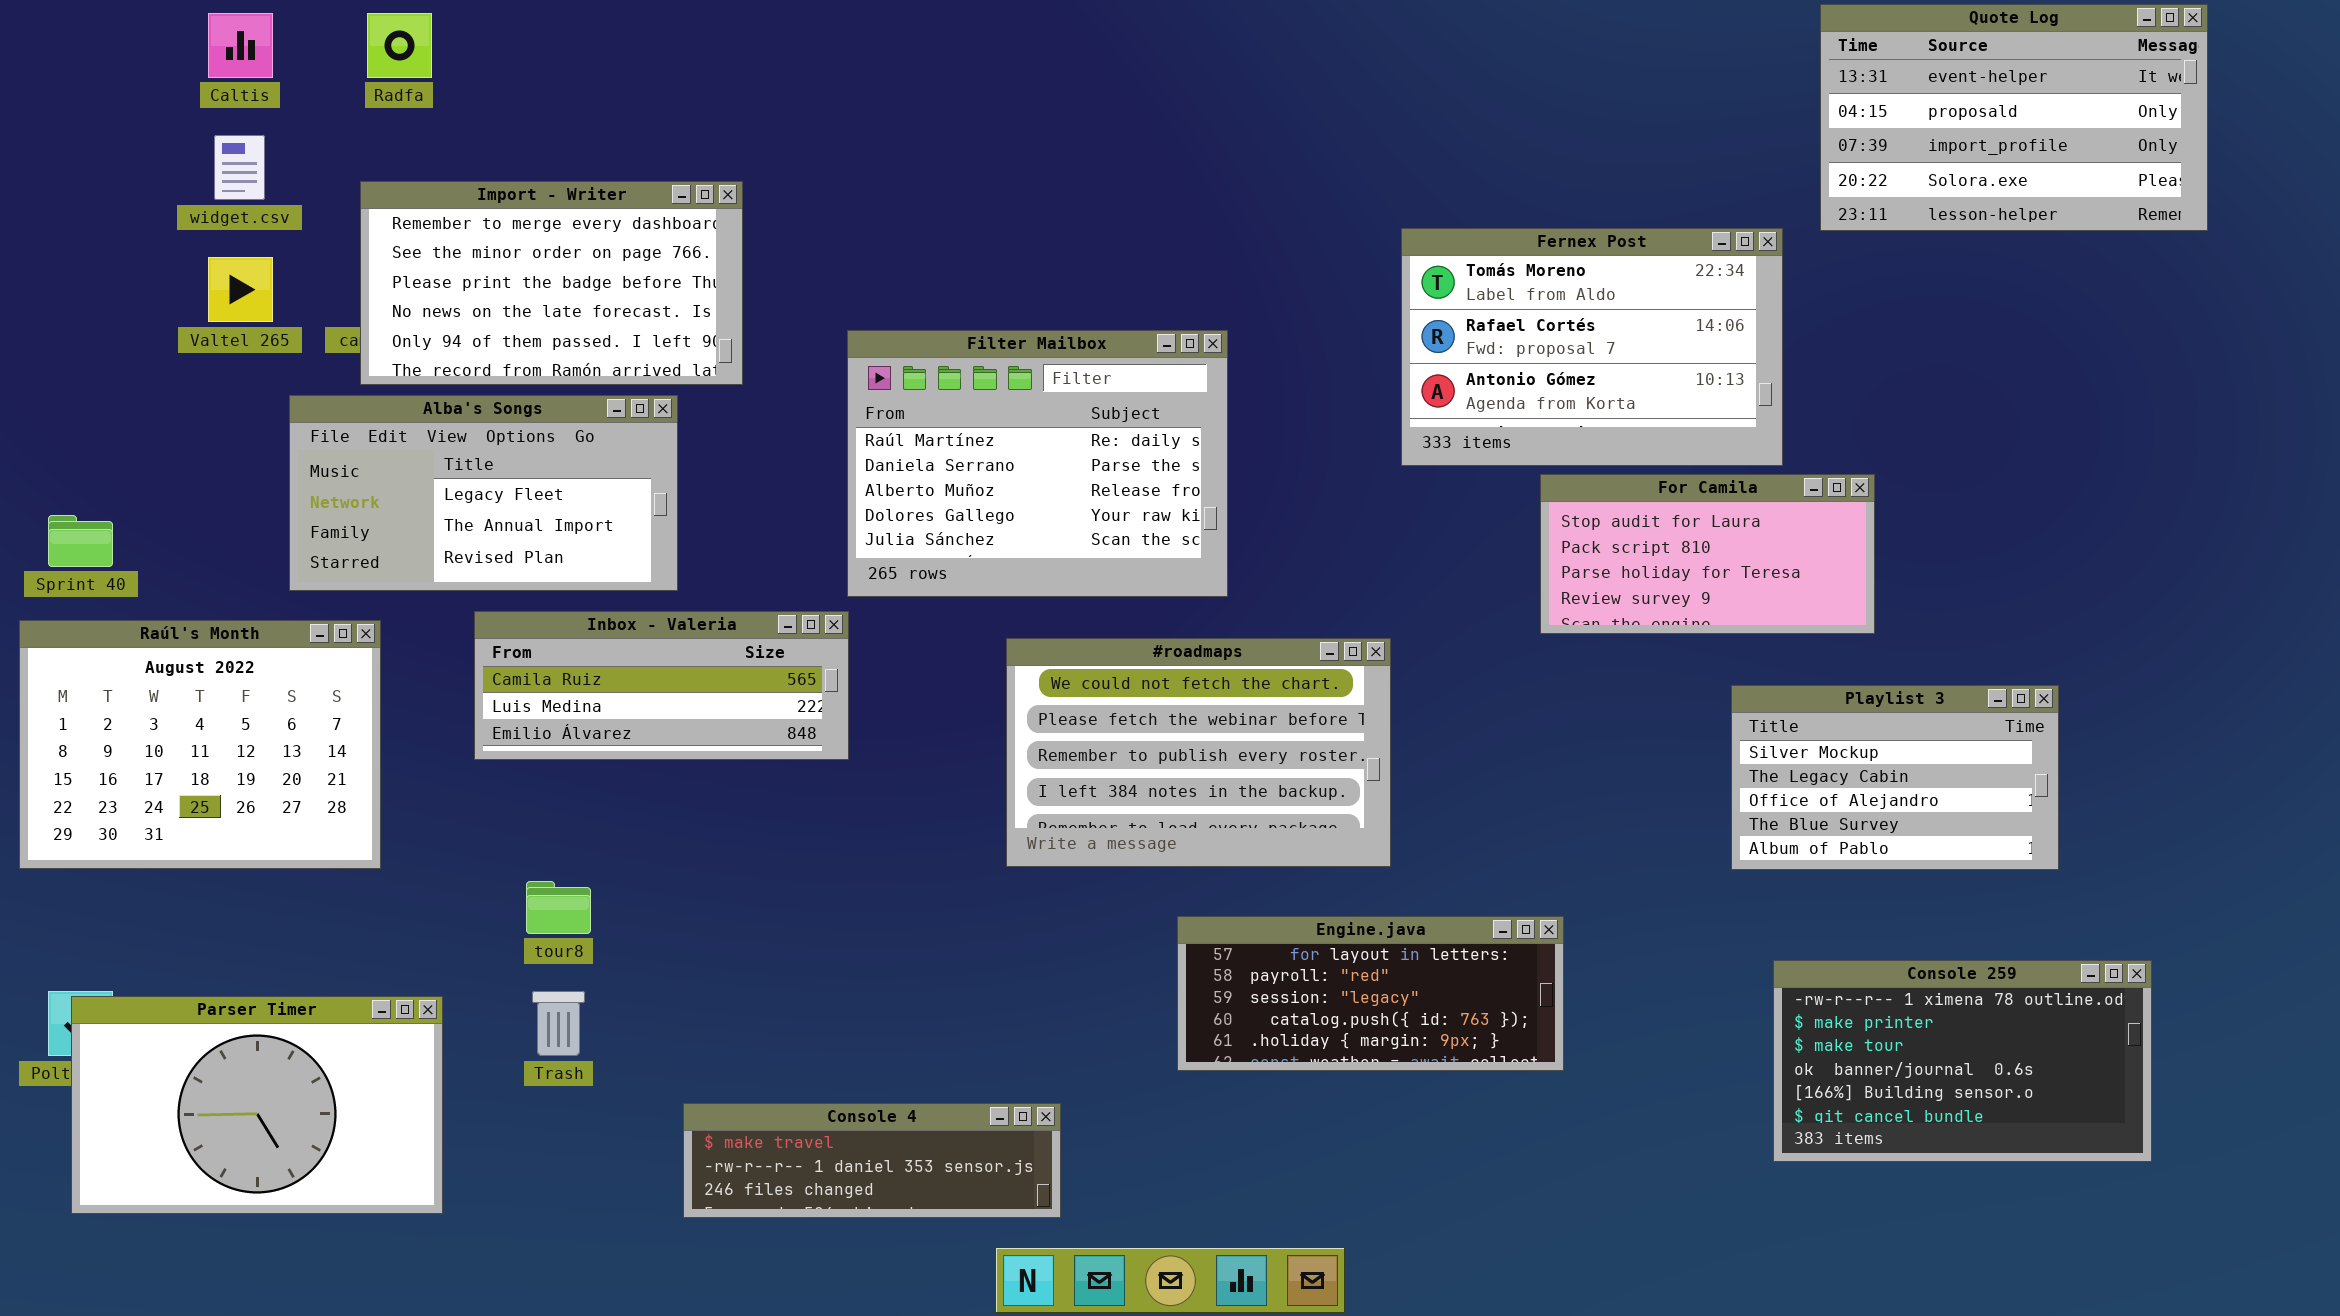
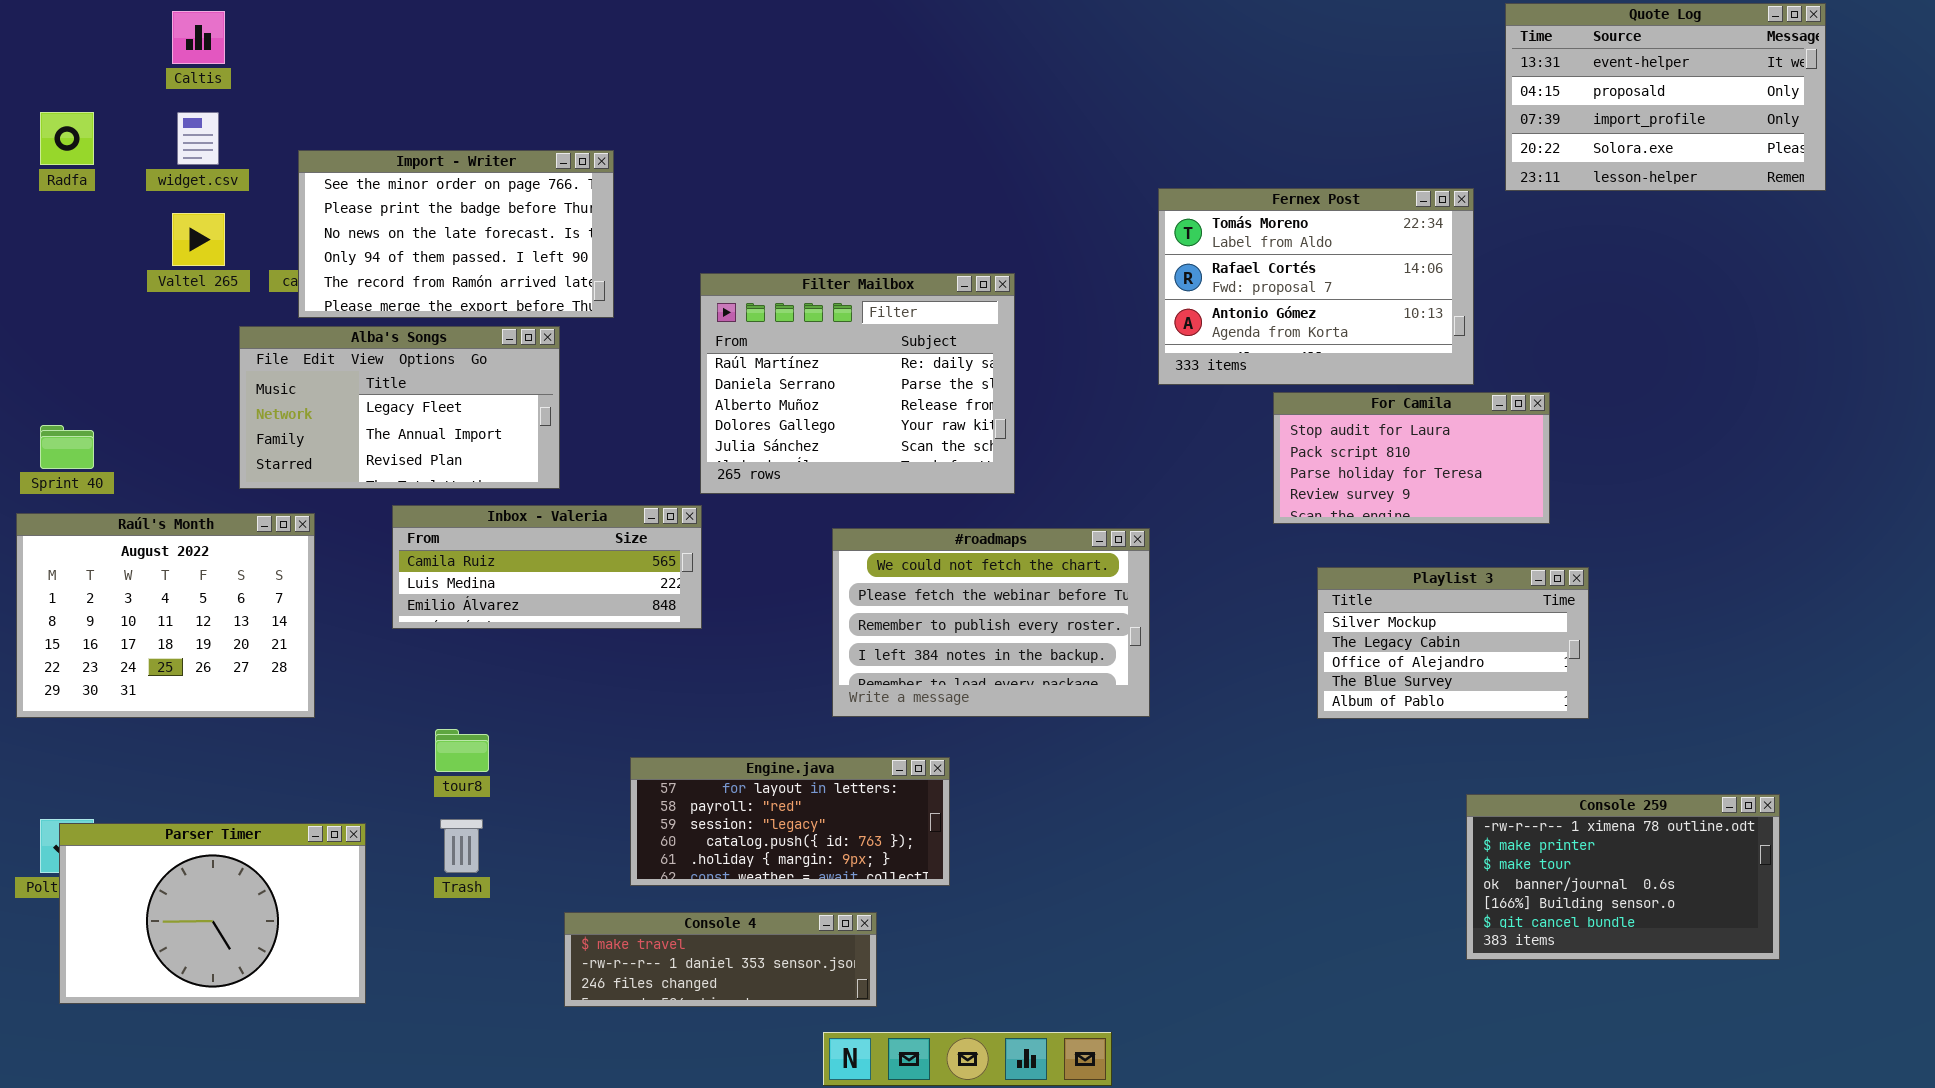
Radfa: [367,13,432,78] -> [40,112,94,165], moved
Import - Writer: [360,181,743,385] -> [298,150,614,318], scrolled down 1 row
Playlist 3: [1731,685,2059,870] -> [1317,567,1589,719], moved
Engine.java: [1177,916,1564,1071] -> [630,757,950,886], moved

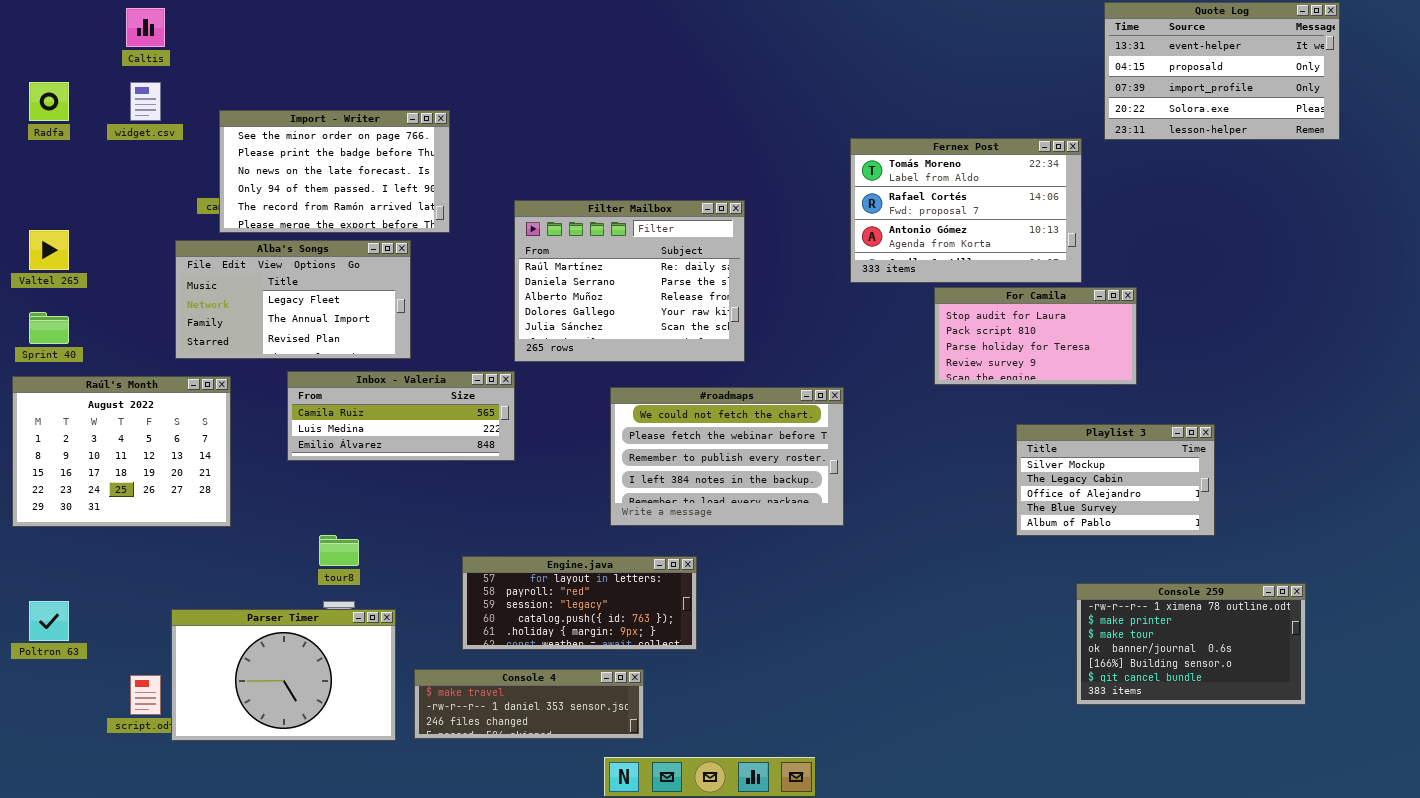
Valtel 265: [172,213,225,266] -> [29,230,69,270], moved
Playlist 3: [1317,567,1589,719] -> [1016,424,1215,536], moved
Parser Timer: [59,823,366,1004] -> [171,609,396,741], moved

